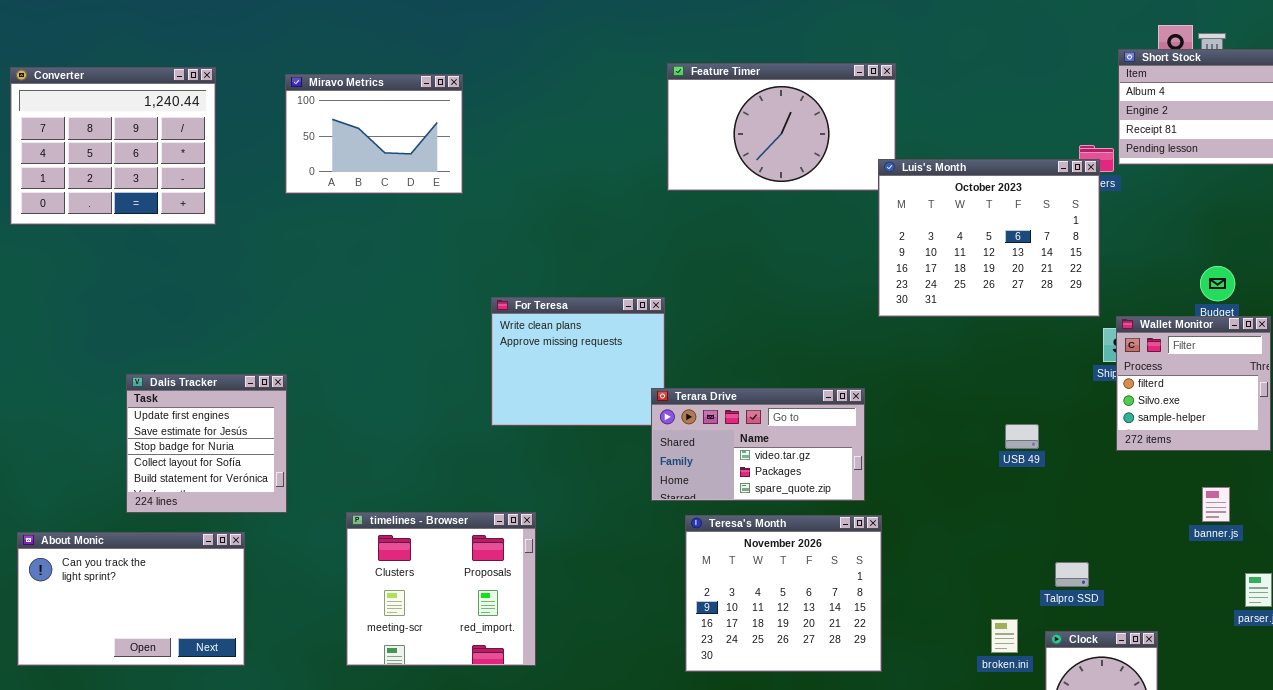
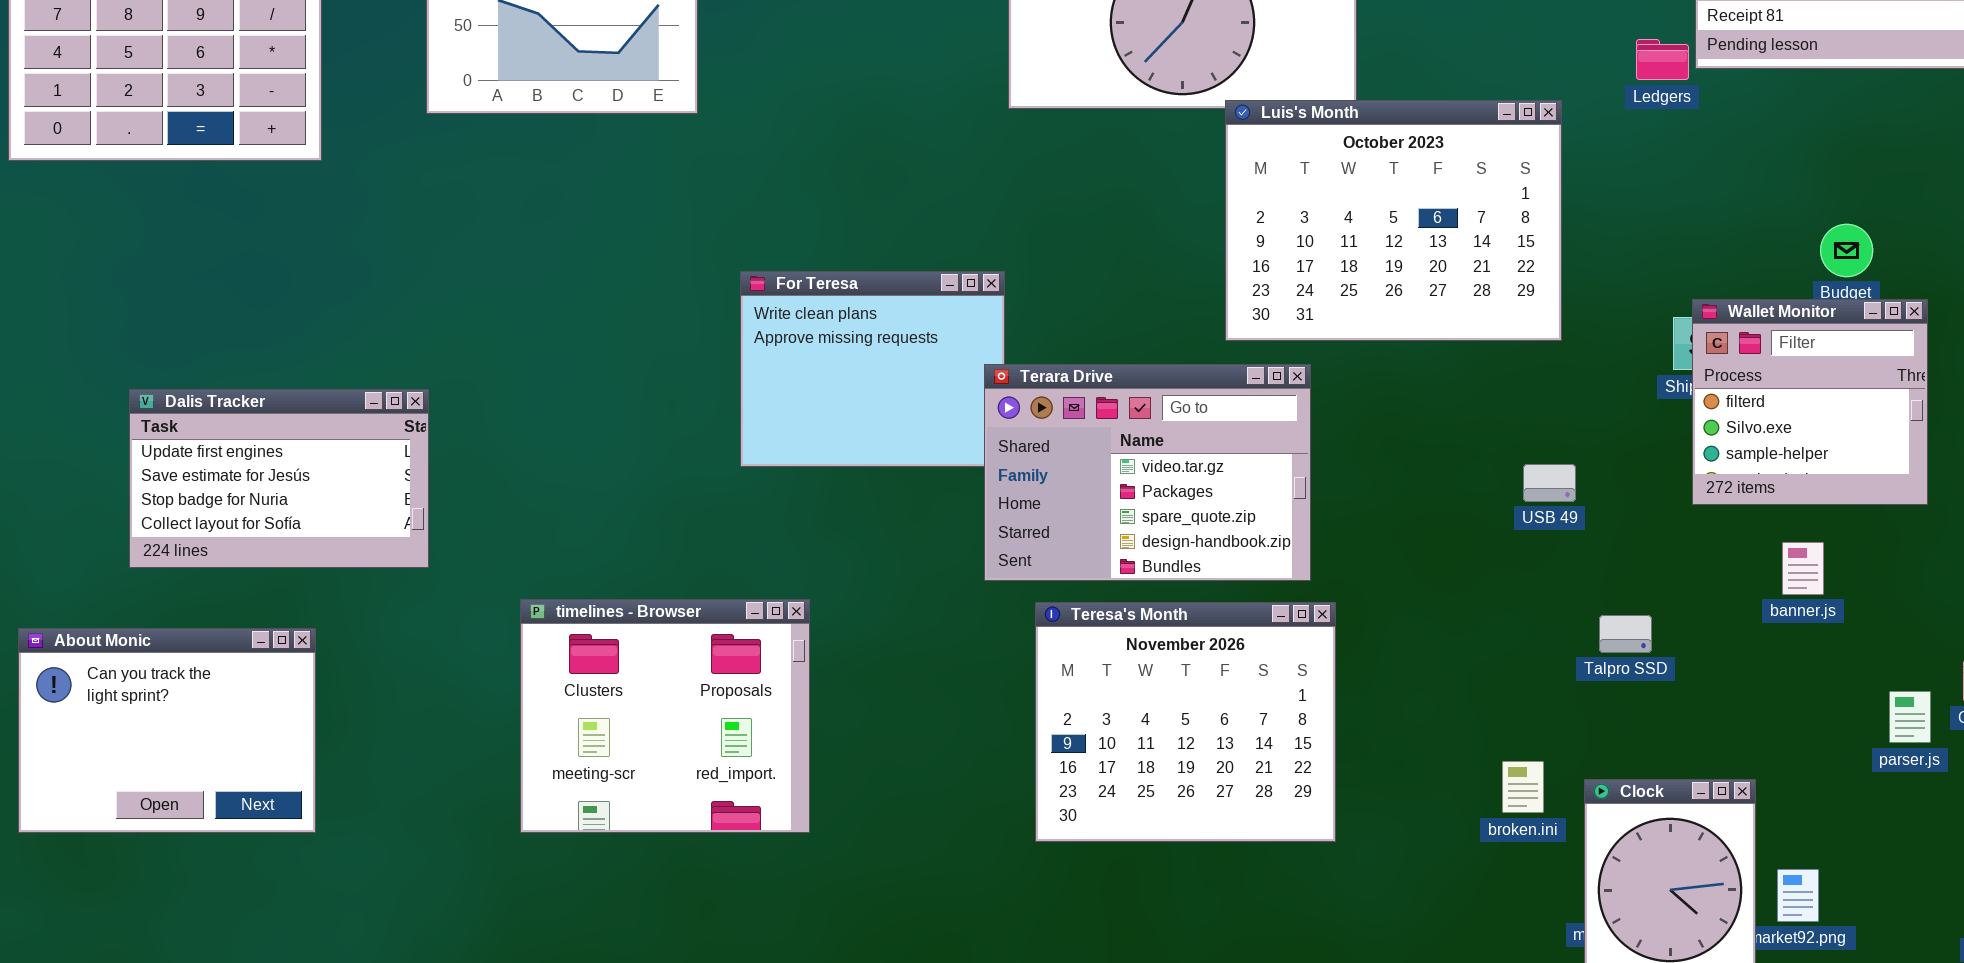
Luis's Month: [878,159,1100,317] -> [1225,100,1562,341], moved
Dalis Tracker: [126,374,287,513] -> [129,389,429,568], resized
Terara Drive: [651,388,865,501] -> [984,364,1311,581], resized
banner.js: [1202,487,1230,522] -> [1782,542,1824,595], moved
About Monic: [17,532,245,666] -> [18,628,316,833], resized
Talpro SSD: [1055,562,1089,587] -> [1599,615,1652,653], moved

